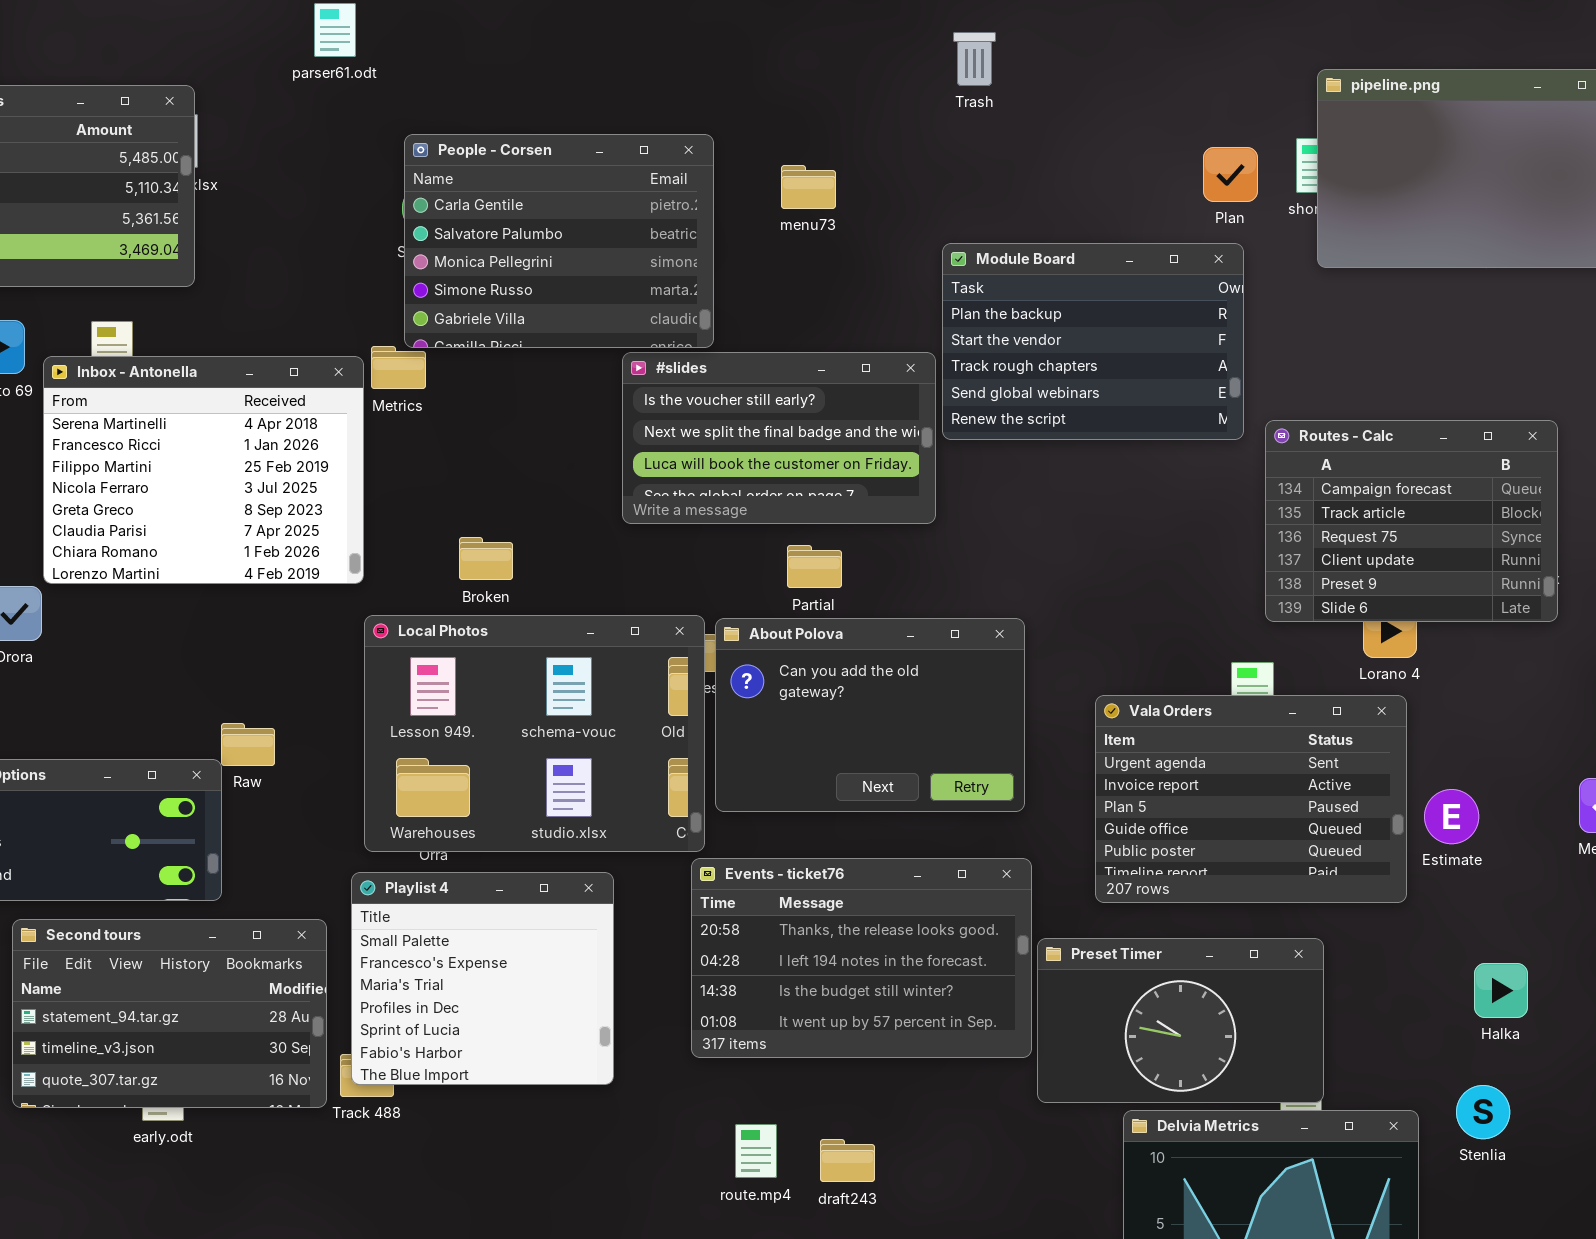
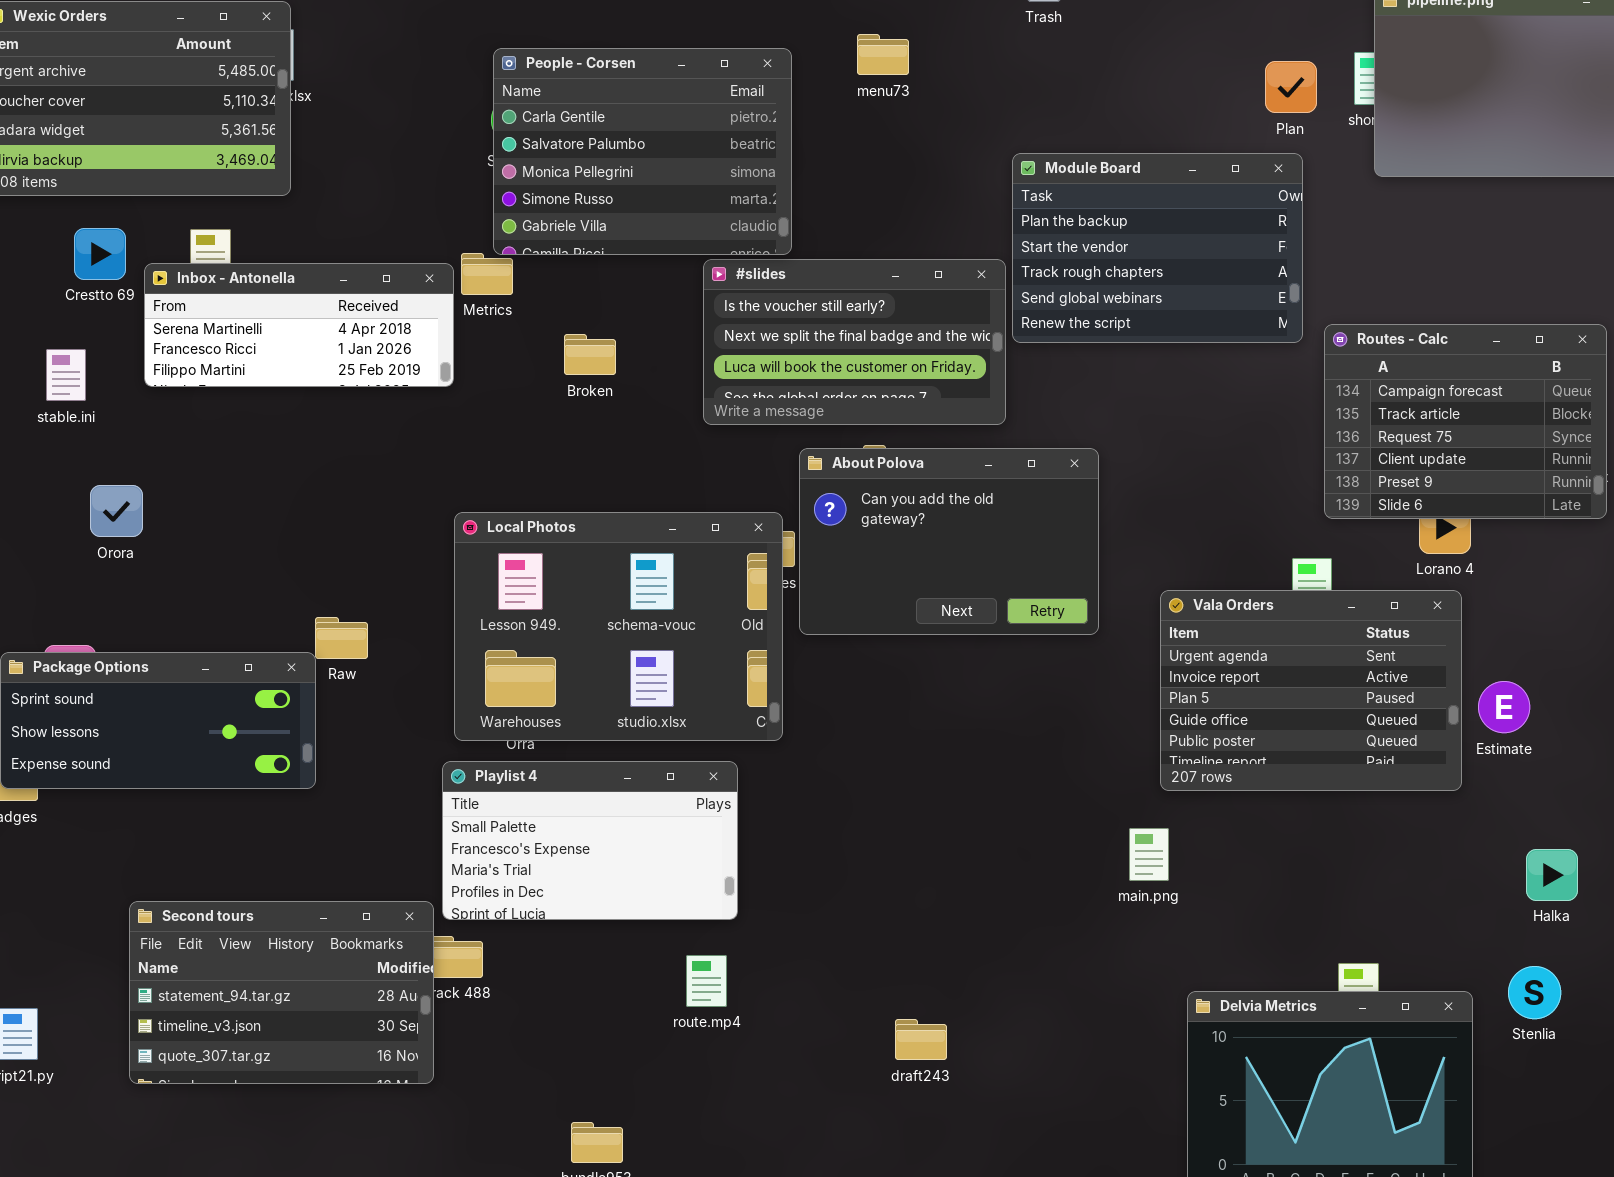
menu73: [781,165,836,209] -> [857,34,909,75], moved
Inbox - Antonella: [43,356,364,584] -> [144,263,454,387], resized
Broken: [459,537,513,580] -> [564,334,616,375], moved
About Polova: [715,618,1025,812] -> [799,448,1099,635], moved
Events - ticket76: [691,858,1032,1058] -> none, closed
Playlist 4: [351,872,614,1085] -> [442,761,738,920], resized
Second tours: [12,919,327,1108] -> [129,901,434,1084], moved
Preset Timer: [1037,938,1324,1103] -> none, closed
route.mp4: [735,1124,777,1178] -> [686,955,727,1007], moved

